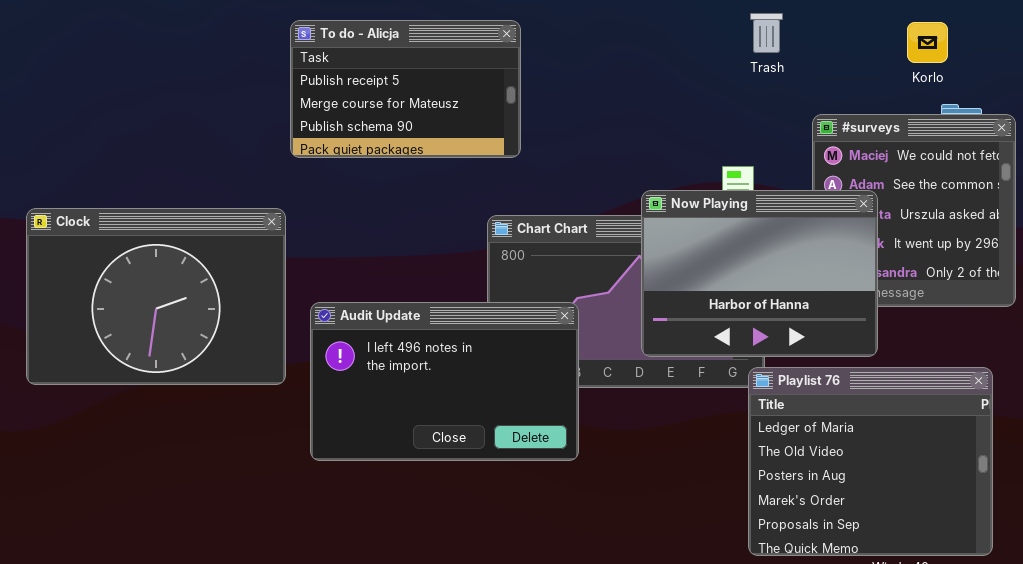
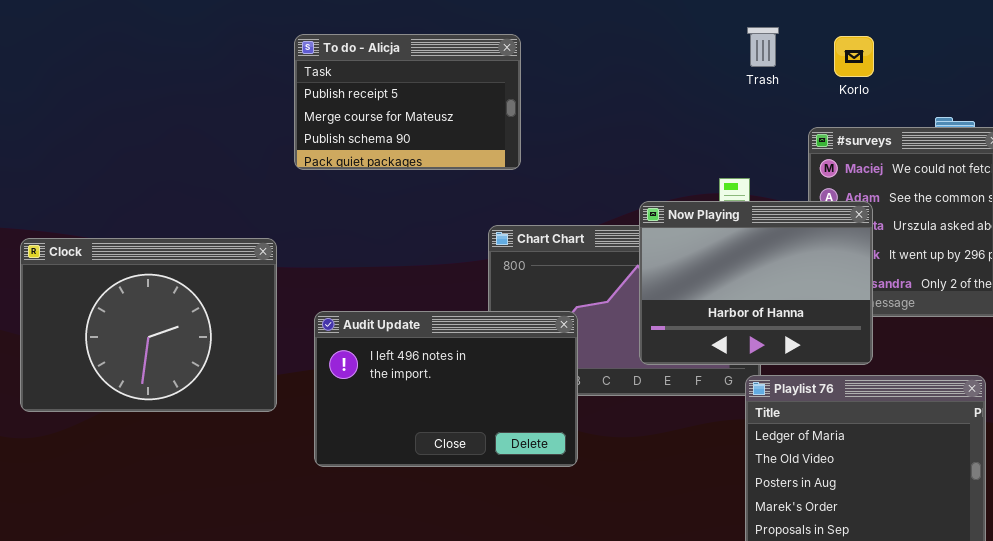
Korlo: [907,22,948,63] -> [834,36,874,77], moved
Clock: [26,208,286,385] -> [20,238,277,412], moved

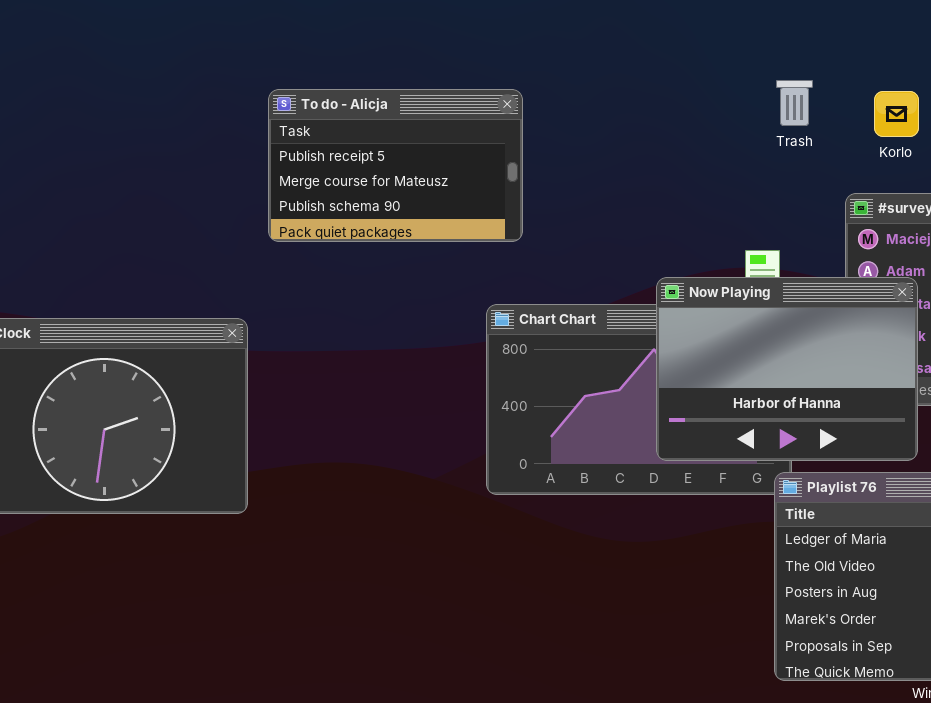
Audit Update: [314,311,578,467] -> none, closed

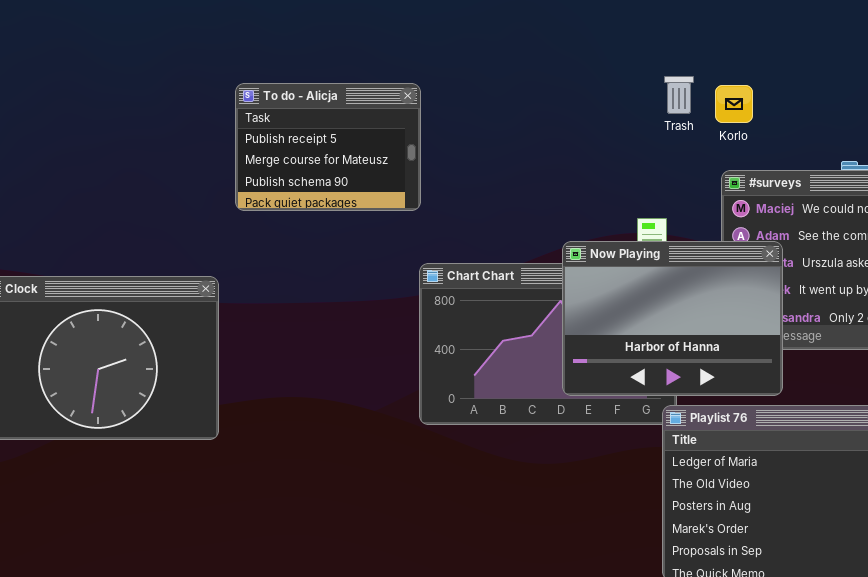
To do - Alicja: [268,89,523,242] -> [235,83,421,211], resized
Korlo: [874,91,919,137] -> [715,85,753,123], moved

